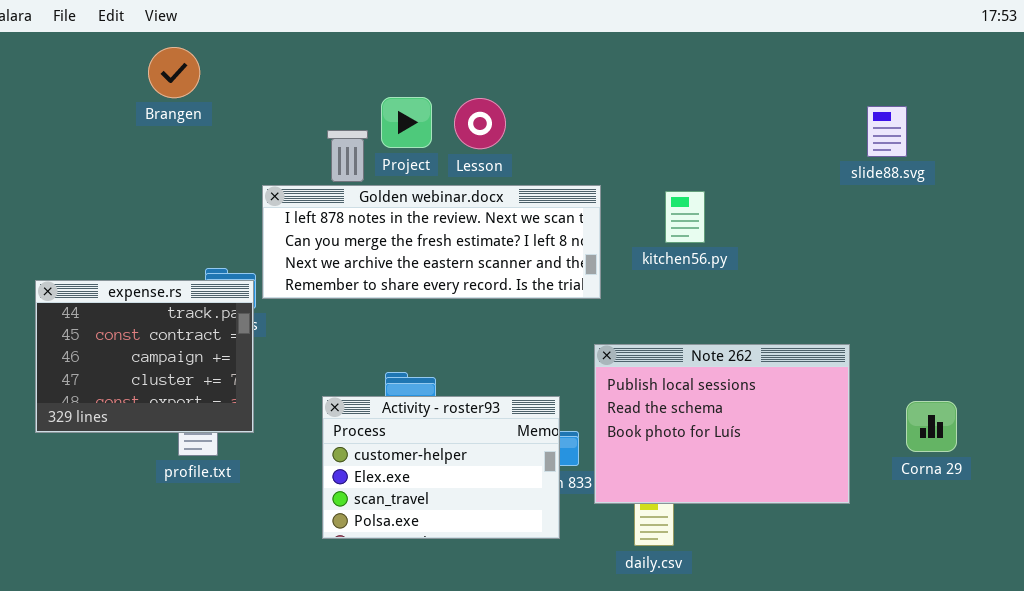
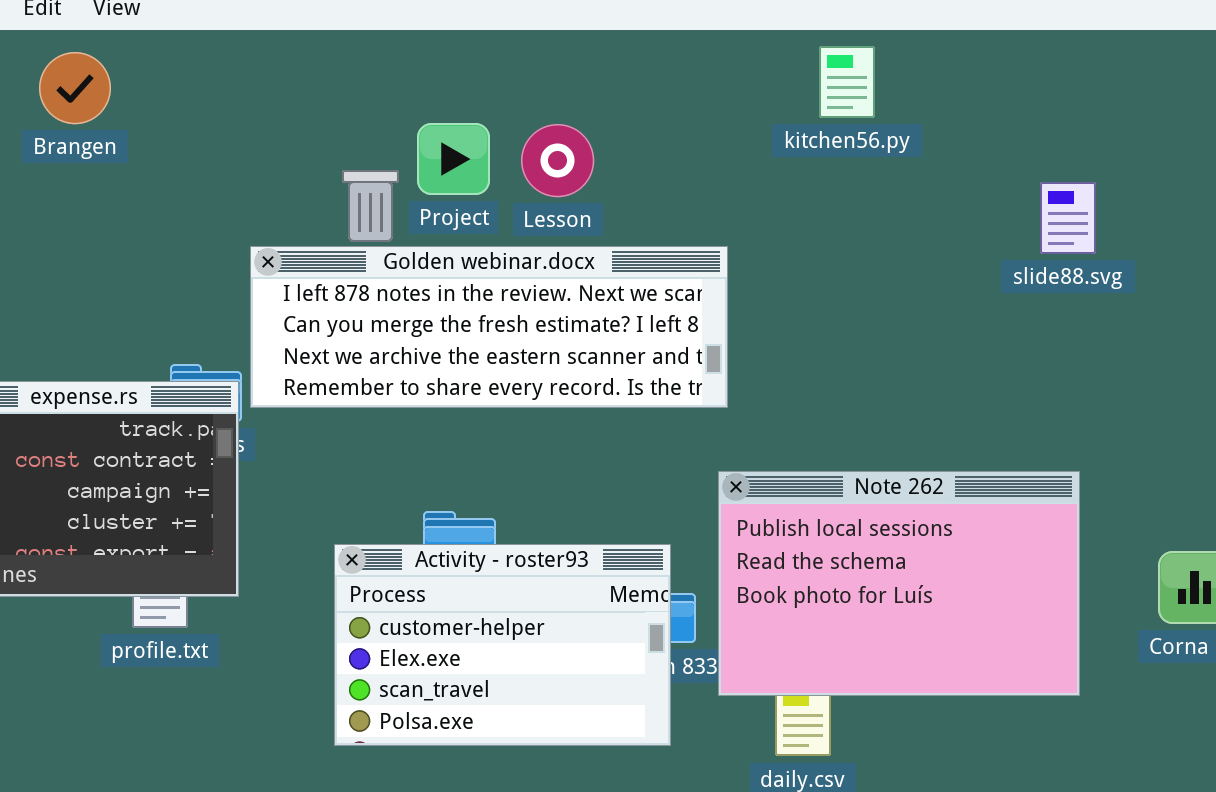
Brangen: [148,47,200,98] -> [39,52,111,124], moved
slide88.svg: [867,106,907,157] -> [1040,182,1096,254], moved
kitchen56.py: [665,191,705,243] -> [819,46,875,118], moved

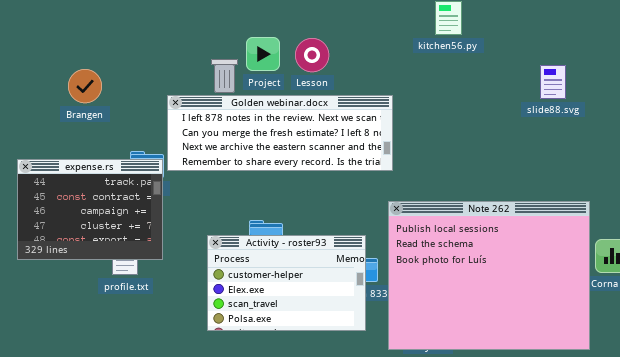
Brangen: [39,52,111,124] -> [68,69,102,103], moved
Note 262: [718,471,1080,696] -> [388,201,590,350], resized

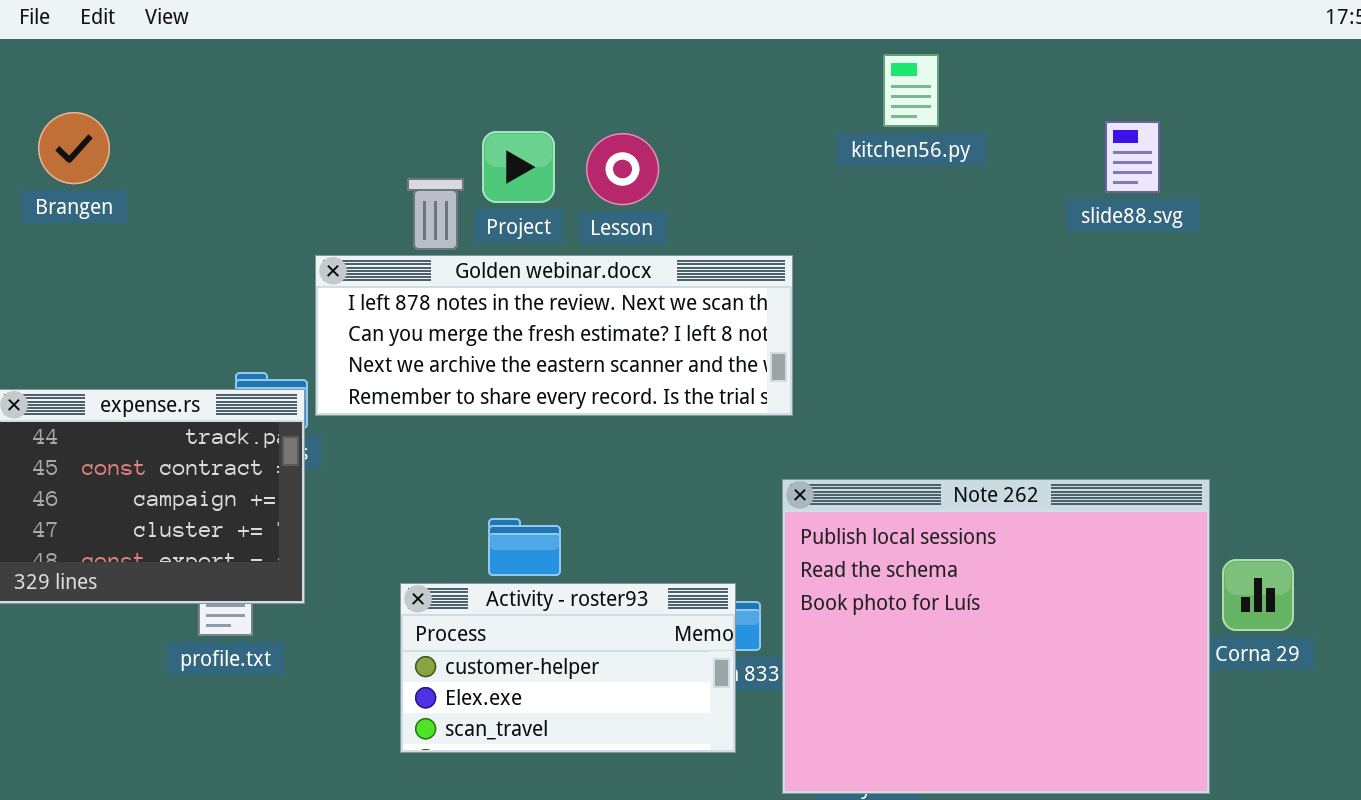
slide88.svg: [540,65,566,99] -> [1105,121,1160,193], moved
Brangen: [68,69,102,103] -> [38,112,110,184], moved
Activity - roster93: [207,235,366,331] -> [400,583,736,753], resized

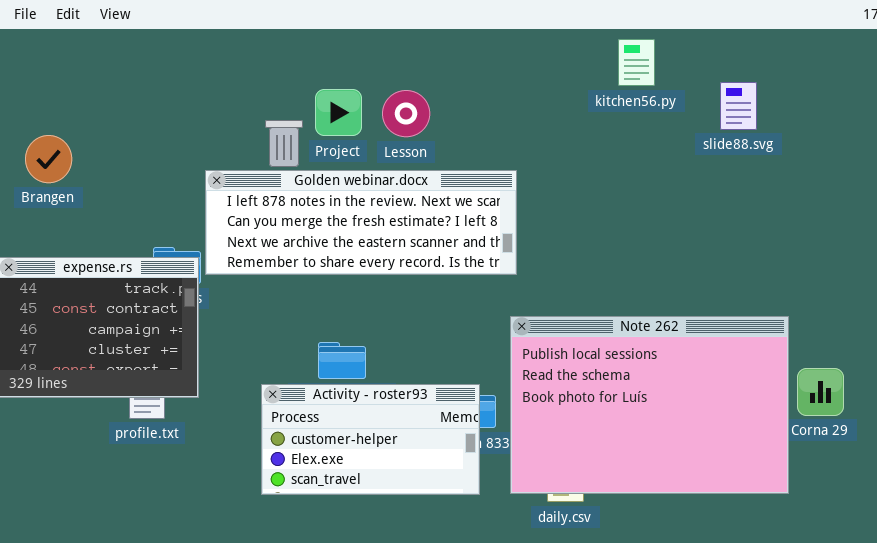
kitchen56.py: [883,54,939,127] -> [618,39,655,86], moved
Brangen: [38,112,110,184] -> [25,135,72,183], moved
Note 262: [782,479,1210,794] -> [510,316,789,494], resized

